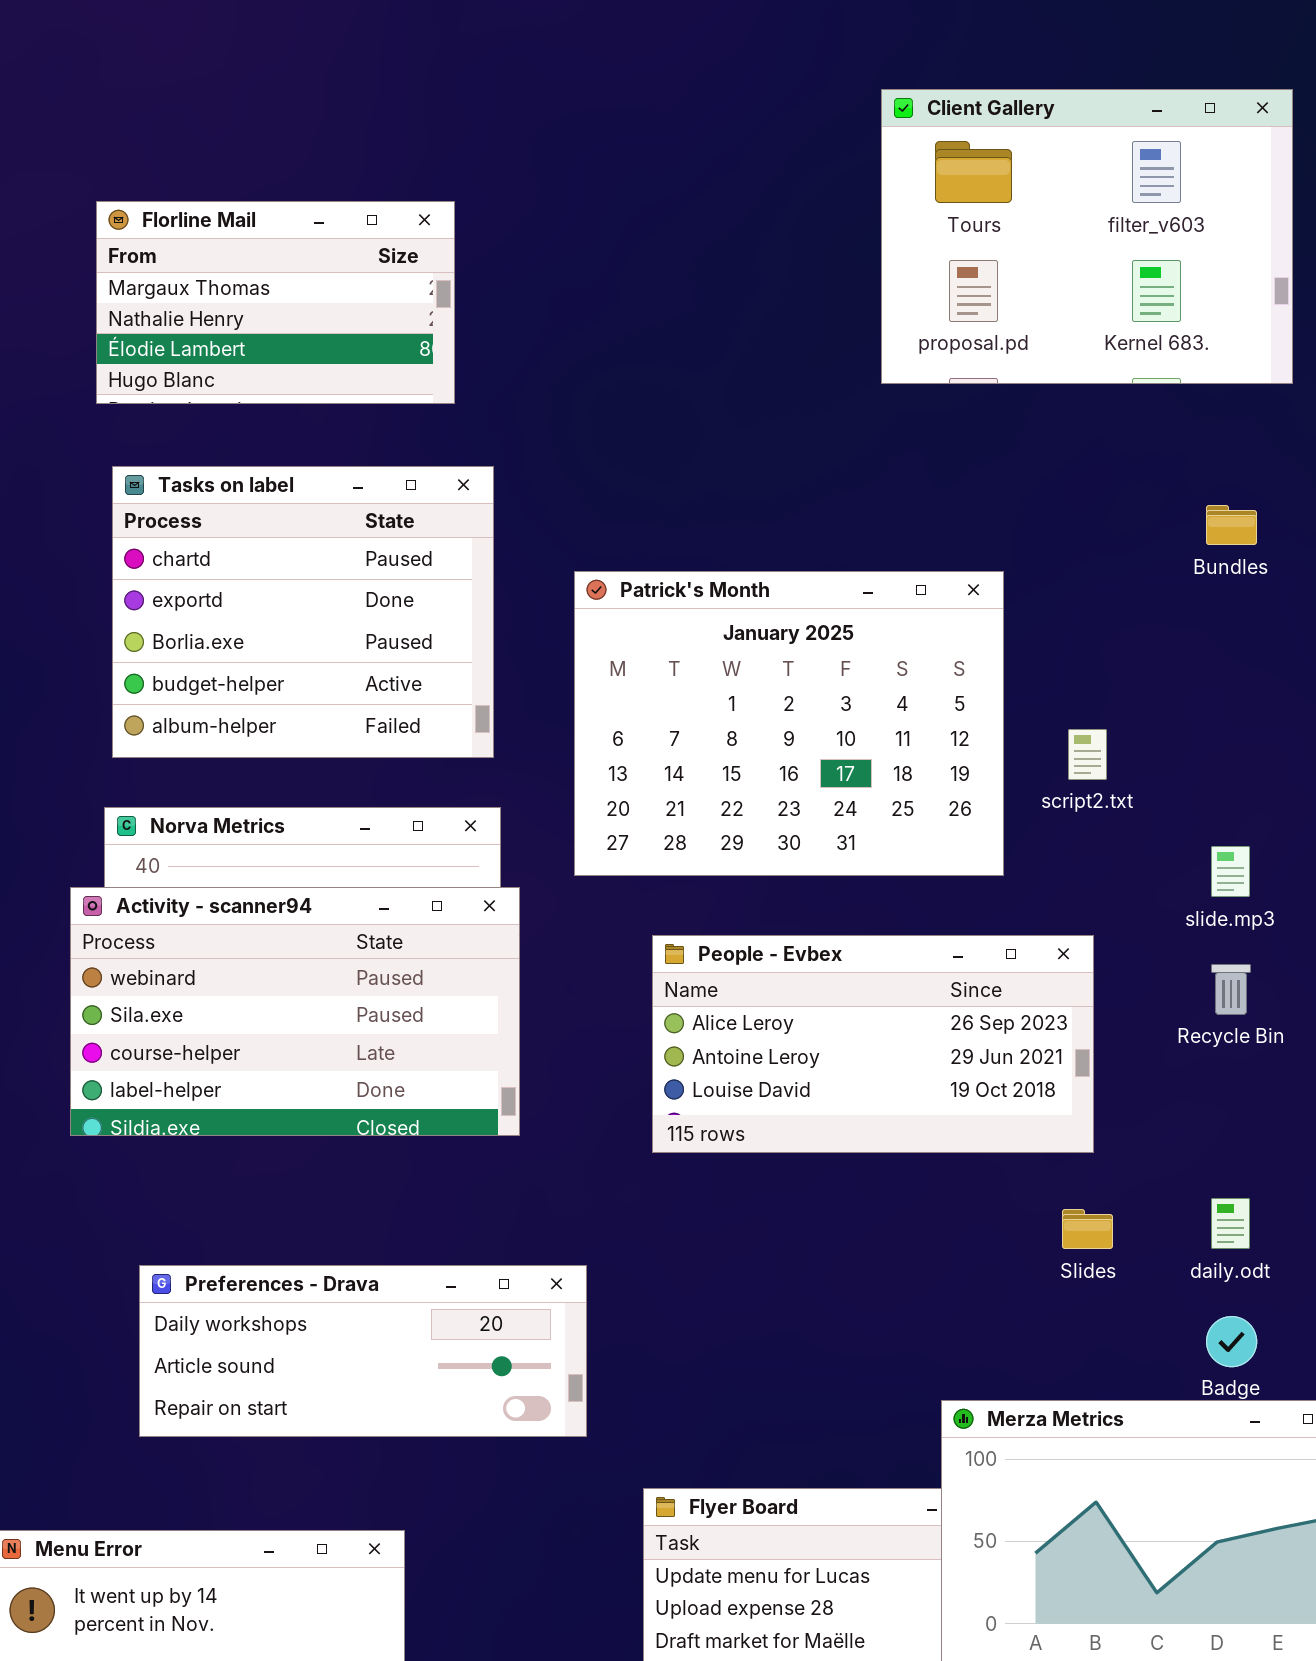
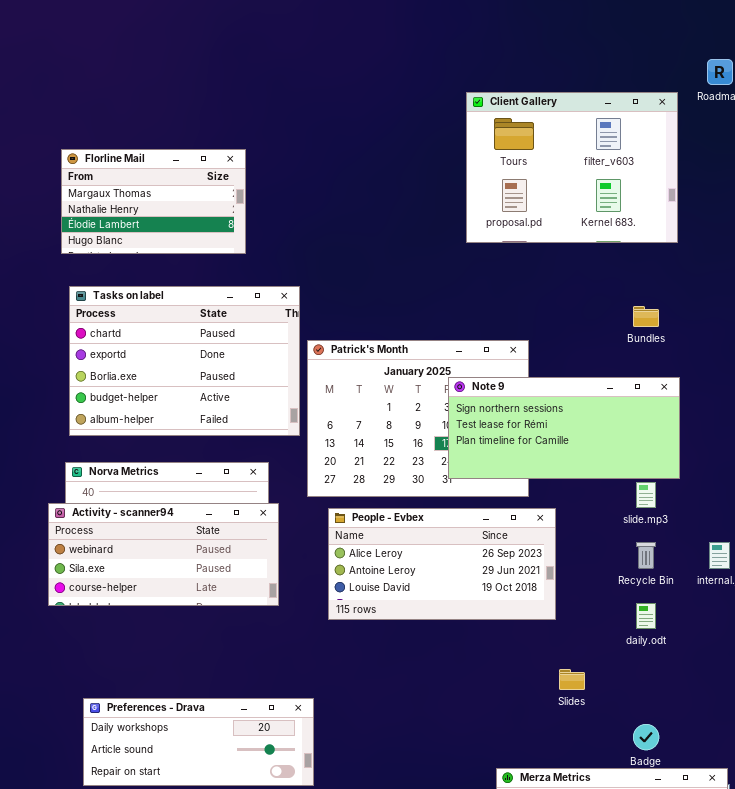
Tasks on label: [112,466,494,758] -> [69,286,300,436], resized
Note 9: none -> [448,377,680,479], opened
Activity - scanner94: [70,887,520,1136] -> [48,503,279,606], resized
People - Evbex: [652,935,1094,1153] -> [328,508,556,620], moved
daily.odt: [1211,1198,1250,1249] -> [636,603,656,629], moved

